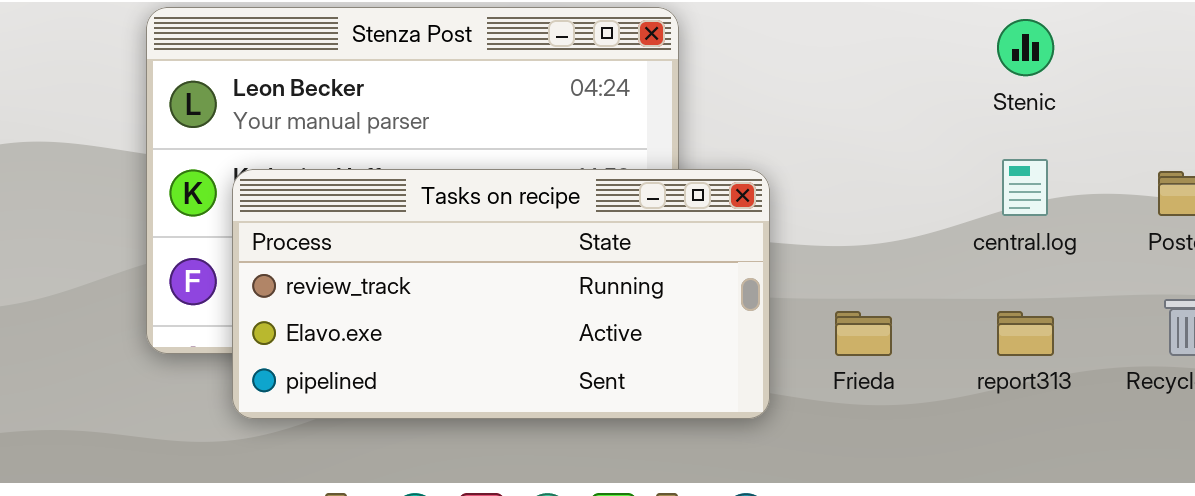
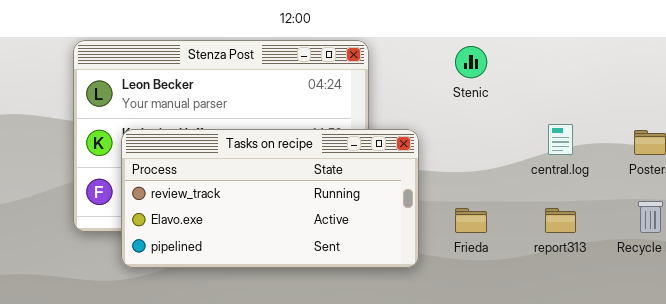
Stenic: [997,19,1054,76] -> [455,46,487,78], moved

